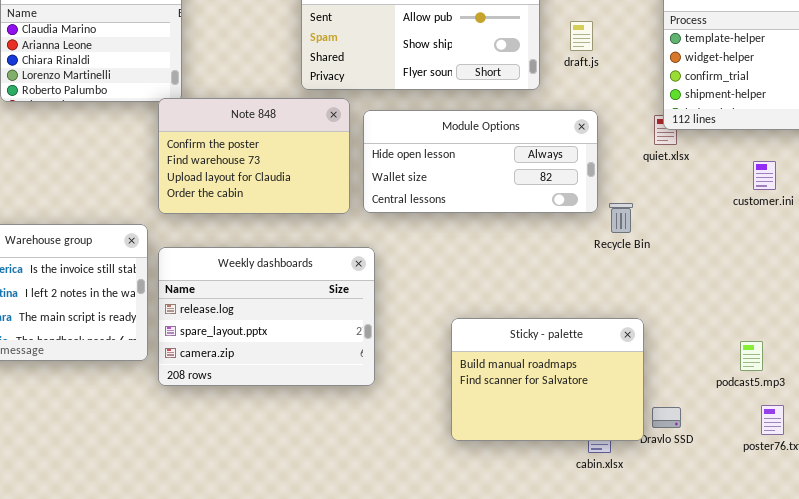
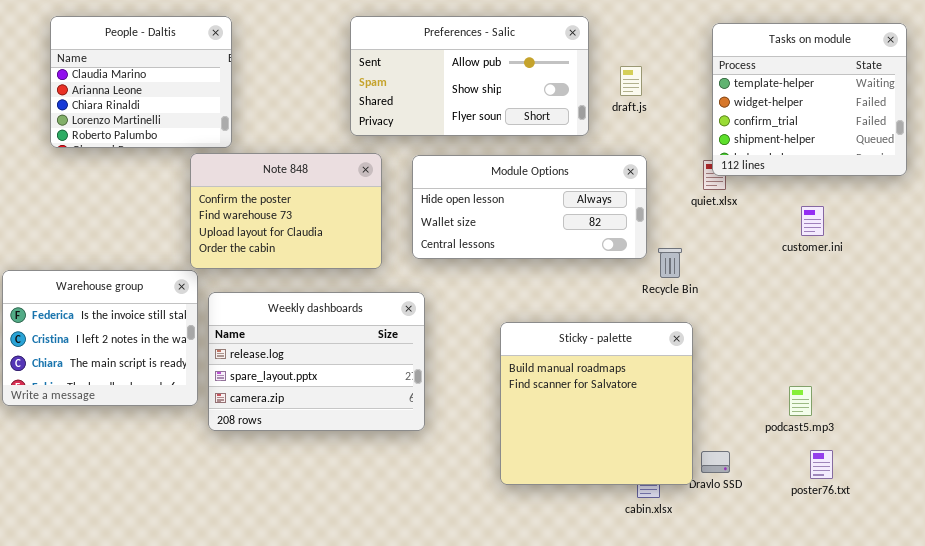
Note 848: [158,98,350,214] -> [190,153,382,269], moved
Sticky - palette: [451,318,644,441] -> [500,322,693,485], resized

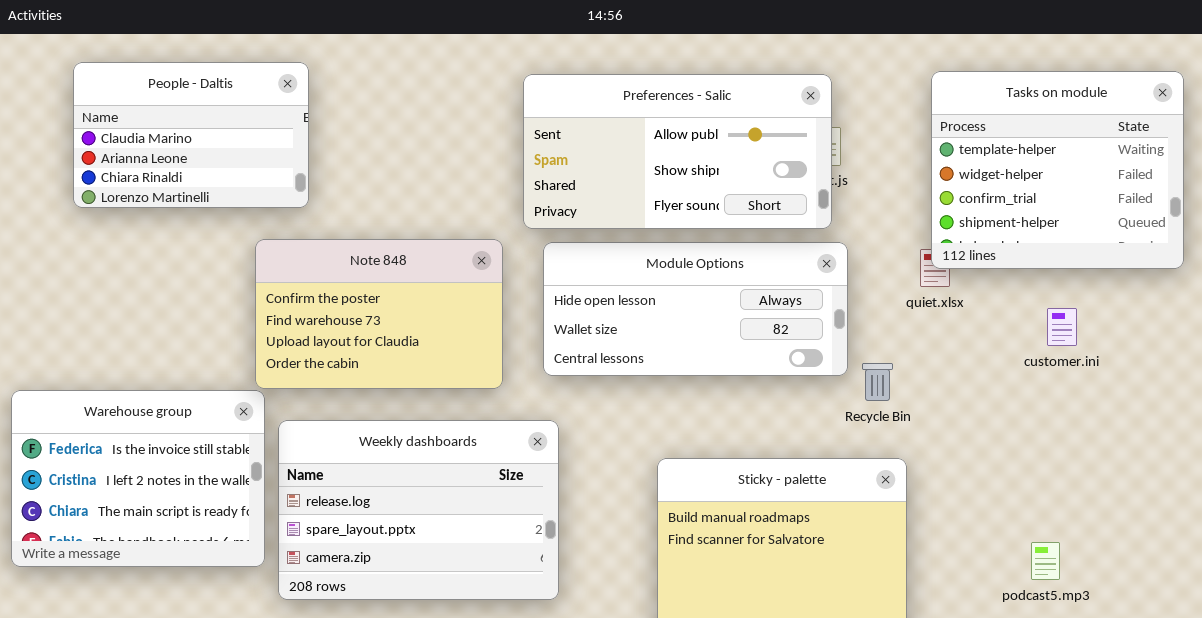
People - Daltis: [50,16,232,148] -> [73,62,309,208], resized
Preferences - Salic: [350,16,589,136] -> [523,74,832,229], moved

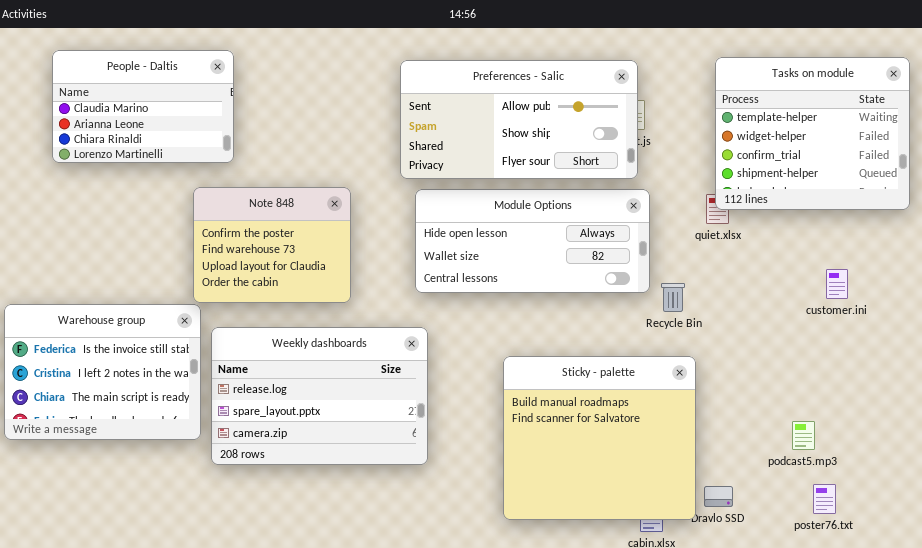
Note 848: [255,239,503,389] -> [193,187,351,303], resized
customer.ini: [1047,308,1077,346] -> [826,269,848,299], moved

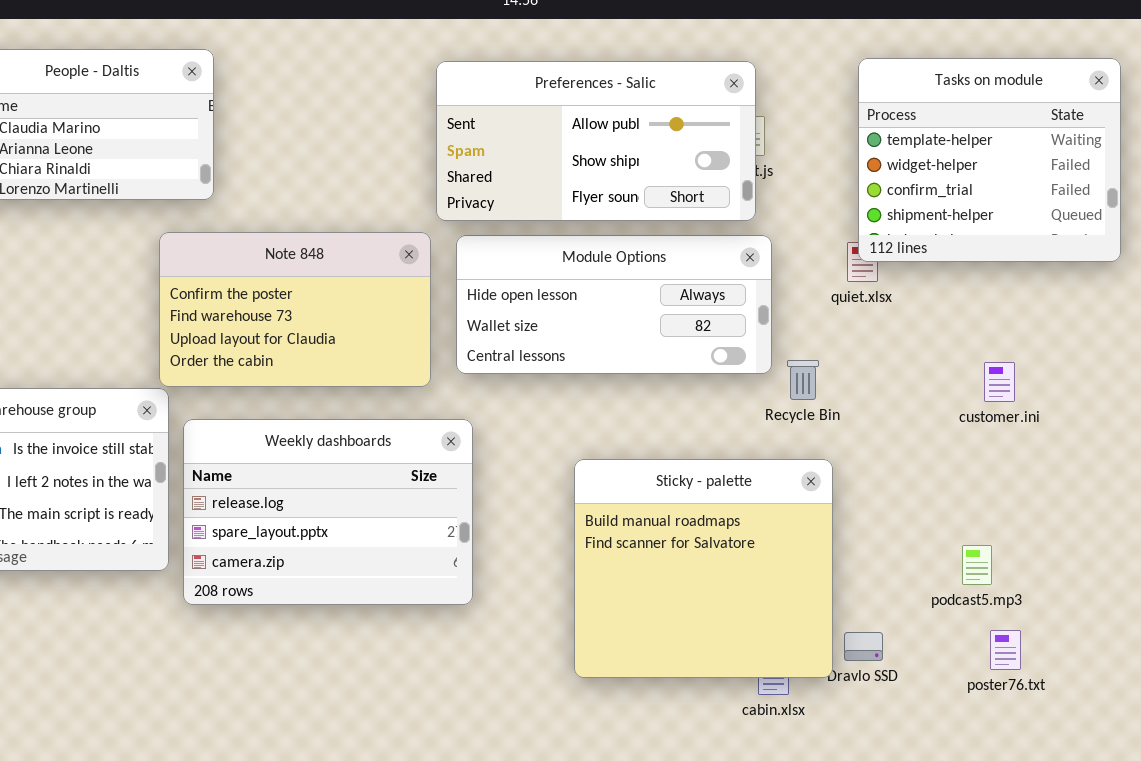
Note 848: [193,187,351,303] -> [159,232,431,387], resized
customer.ini: [826,269,848,299] -> [984,362,1015,402], moved

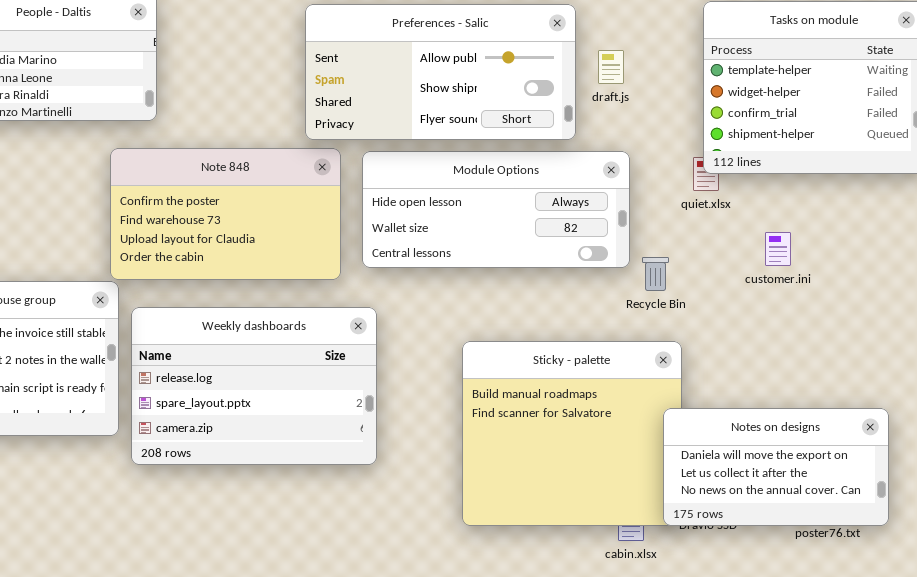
Preferences - Salic: [436,61,756,221] -> [305,4,576,140], moved
customer.ini: [984,362,1015,402] -> [765,232,791,266], moved
Notes on designs: none -> [663,408,889,526], opened

